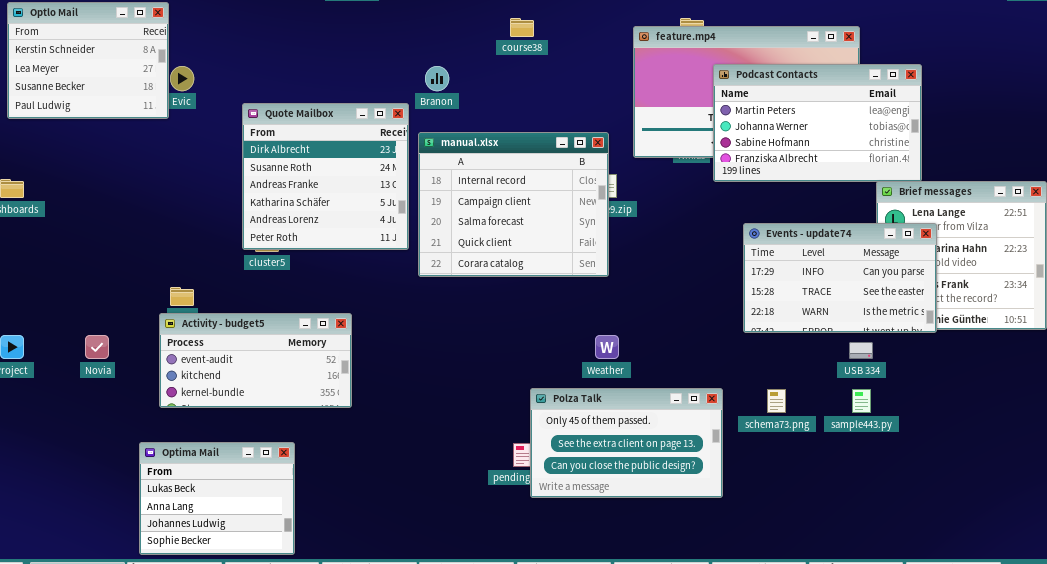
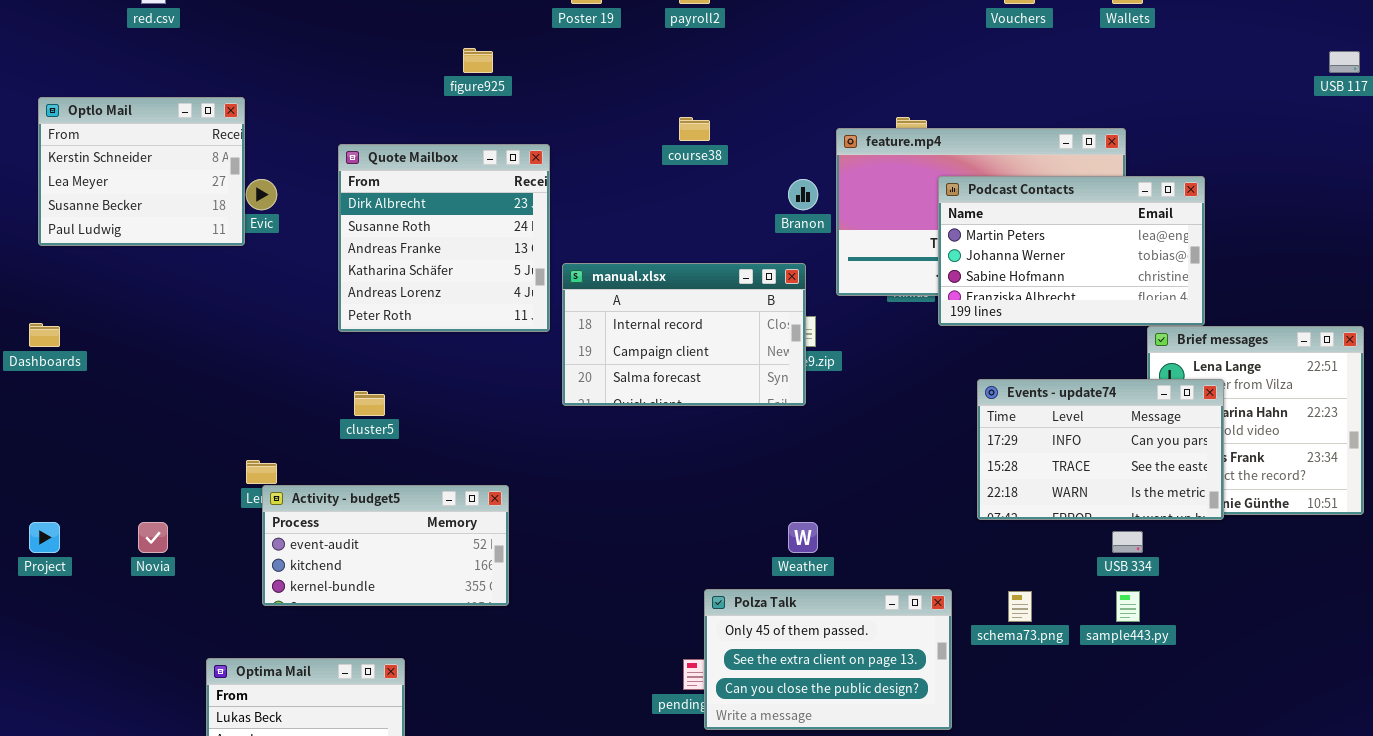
Branon: [425,66,449,91] -> [788,179,818,210], moved
Quote Mailbox: [242,103,409,250] -> [338,144,550,332], moved
manual.xlsx: [418,132,609,277] -> [562,263,806,406], resized
Activity - budget5: [159,313,352,408] -> [262,485,509,606], moved

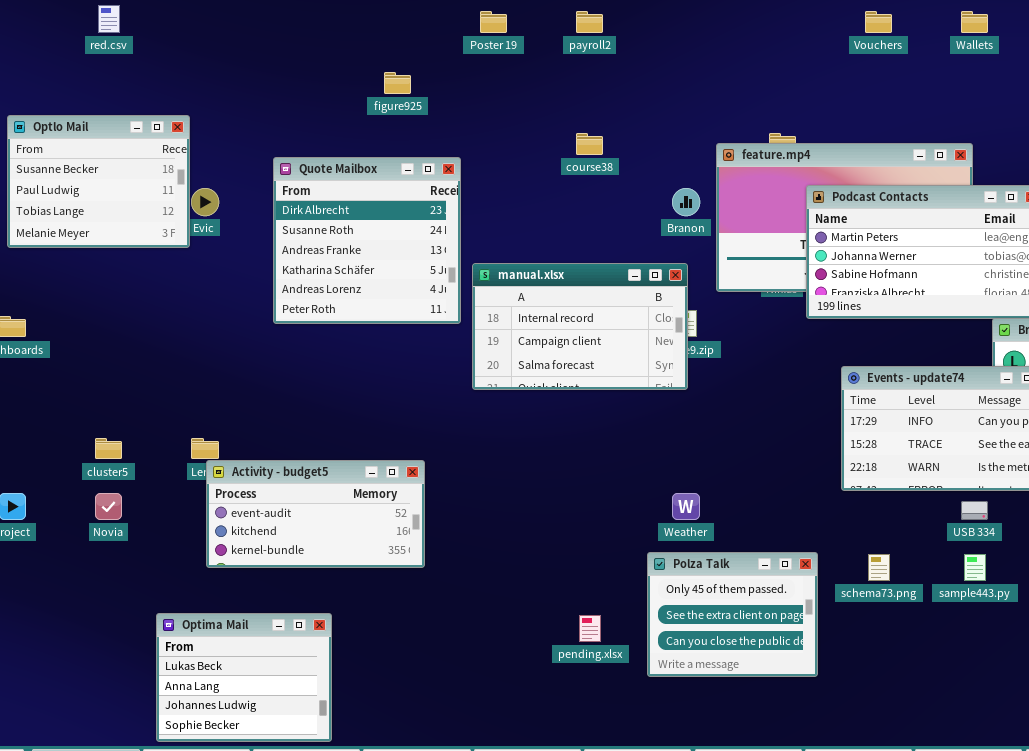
Optlo Mail: [38,97,245,246] -> [7,115,190,248], scrolled down 2 rows
cluster5: [354,391,385,416] -> [95,438,122,459], moved
Polza Talk: [704,589,952,730] -> [647,552,818,677], resized

